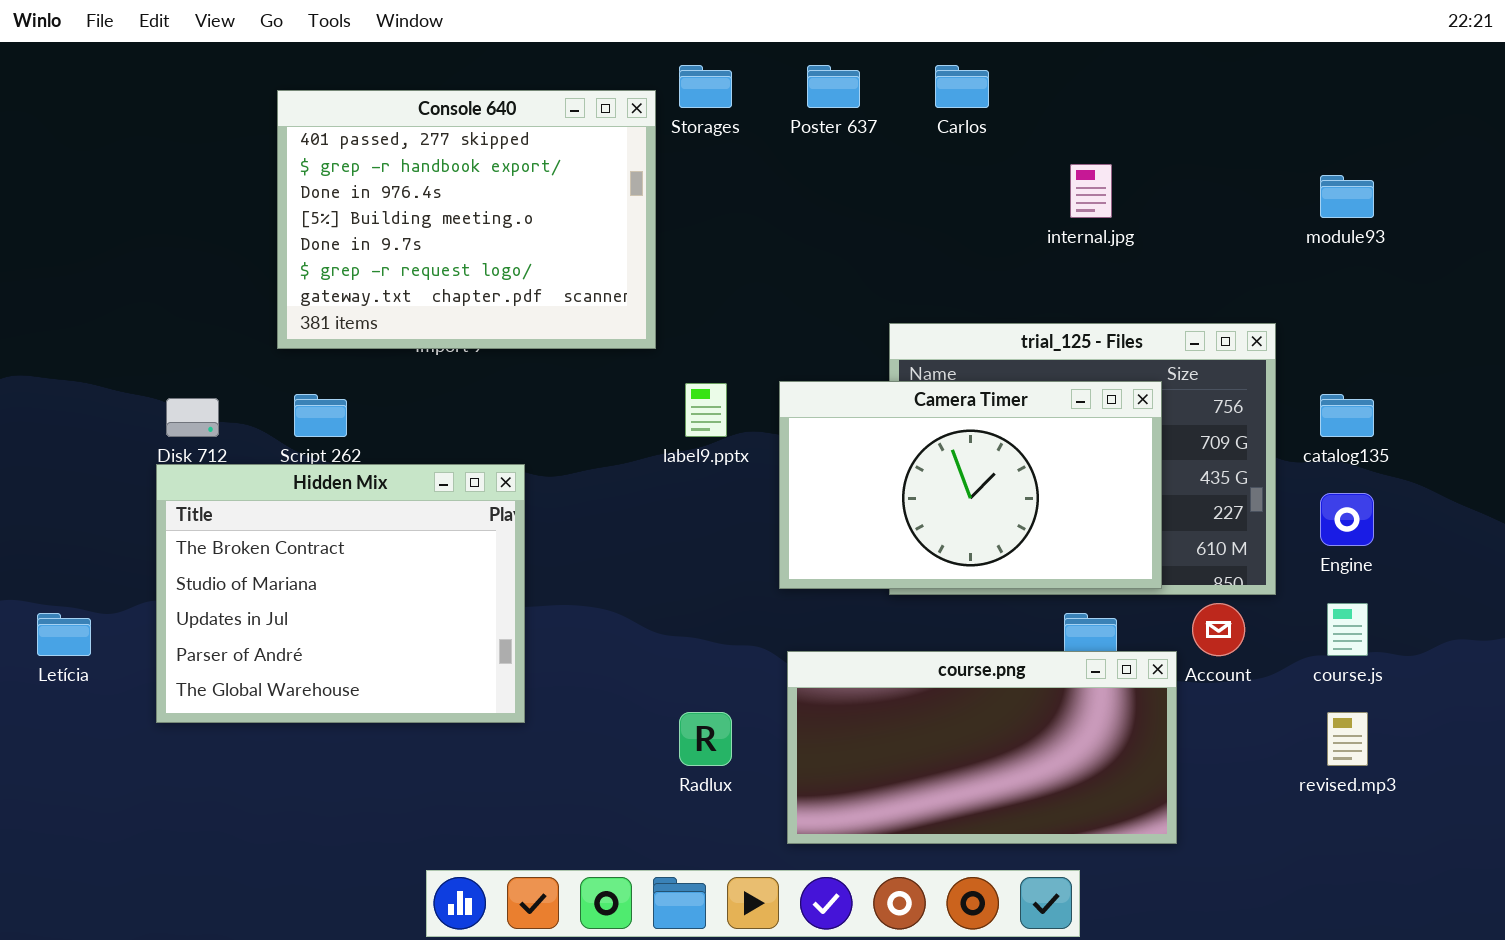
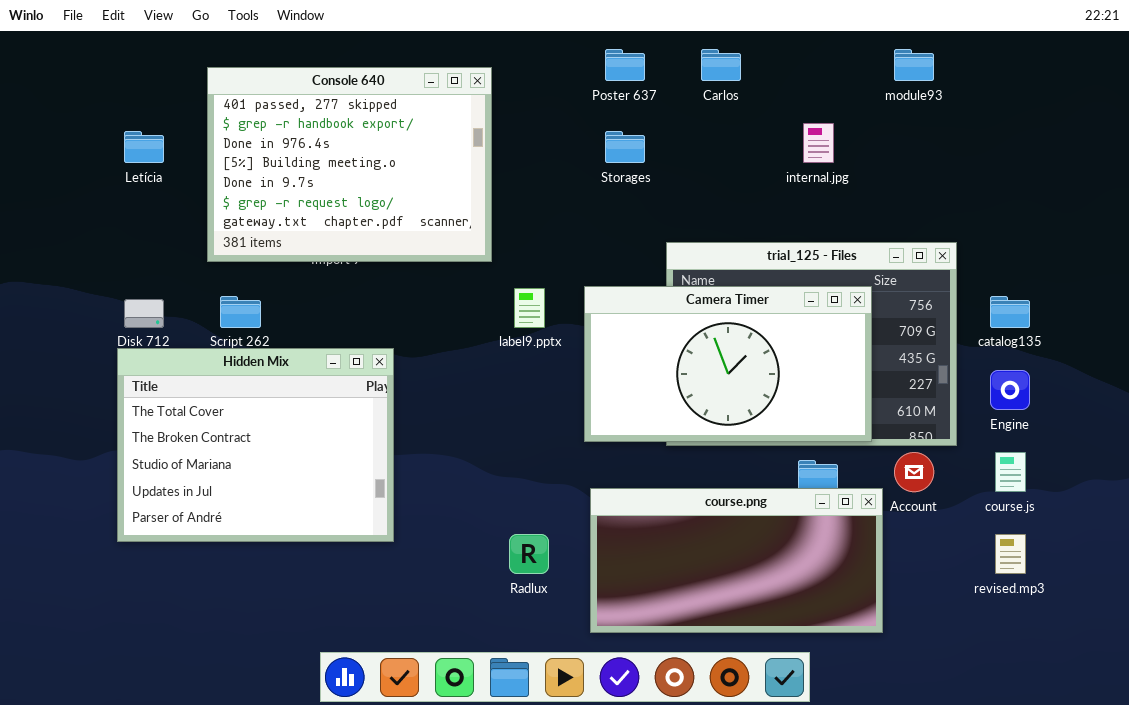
Storages: [679,65,732,108] -> [605,131,645,163], moved
module93: [1320,175,1374,218] -> [894,49,934,81], moved
Hidden Mix: [156,464,525,723] -> [117,348,394,542], scrolled up 1 row
Letícia: [37,613,91,656] -> [124,131,164,163], moved

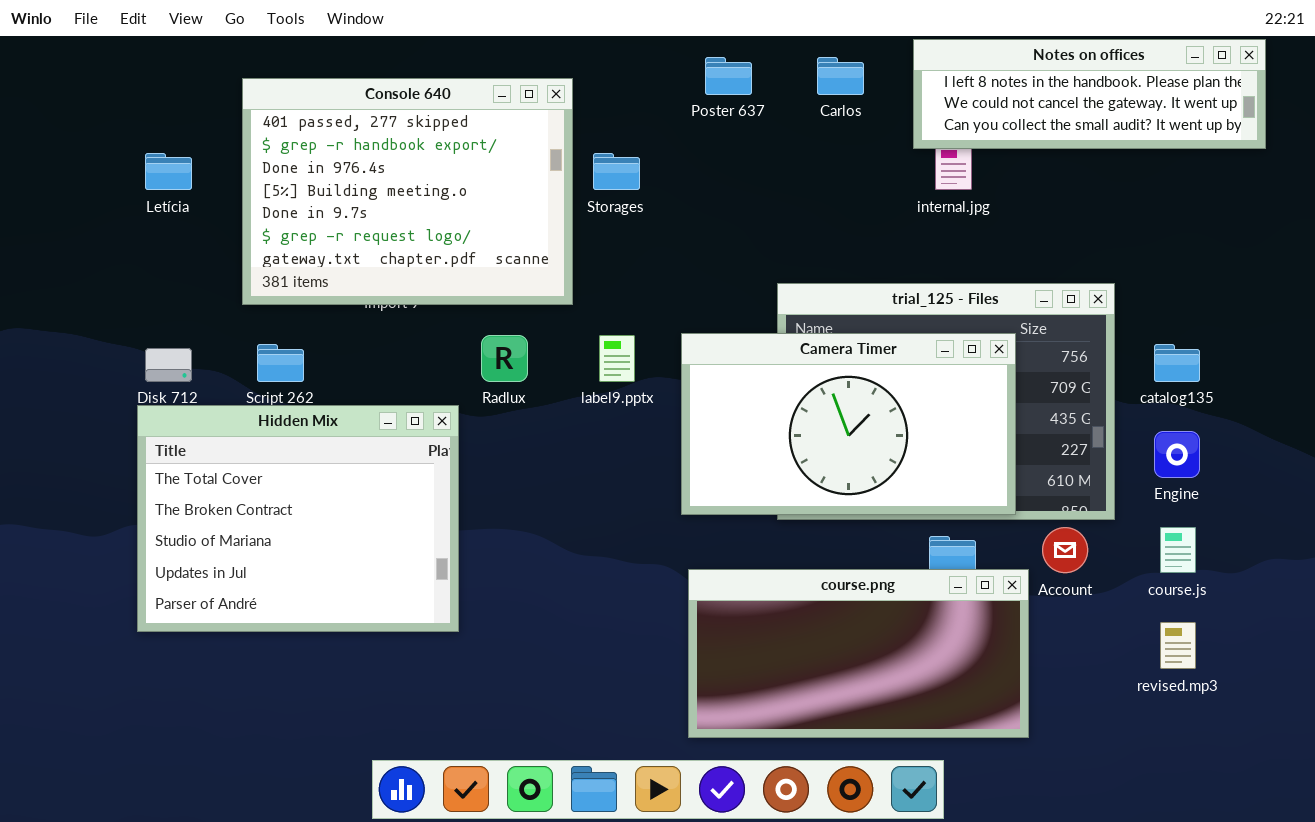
Notes on offices: none -> [913,39,1266,149], opened
Storages: [605,131,645,163] -> [593,153,640,190], moved
Radlux: [509,534,549,574] -> [481,335,528,382], moved

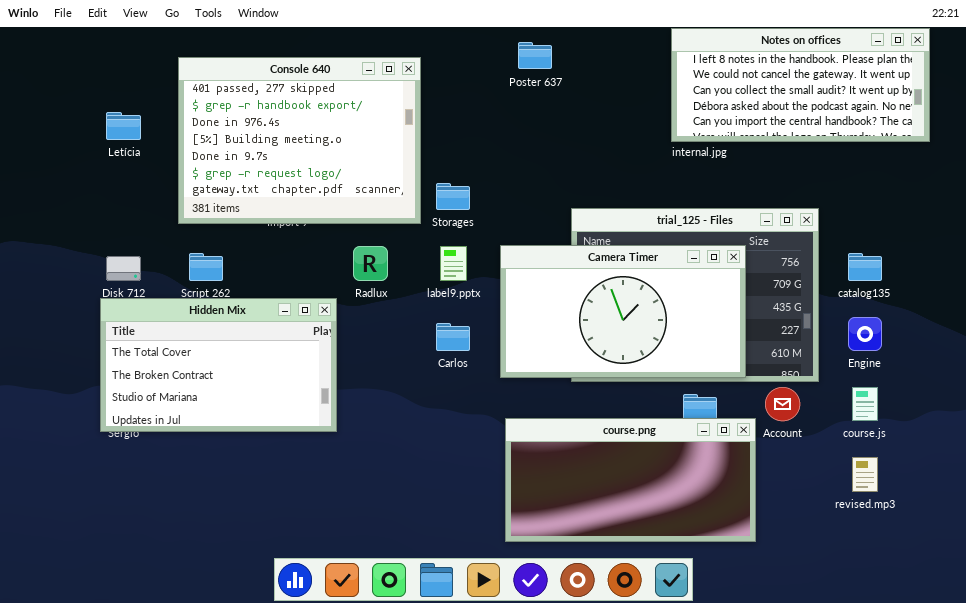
Notes on offices: [913,39,1266,149] -> [671,28,930,142], resized
Carlos: [817,57,864,95] -> [436,323,470,351], moved
Storages: [593,153,640,190] -> [436,183,470,210], moved
Hidden Mix: [137,405,459,632] -> [100,298,337,432], resized

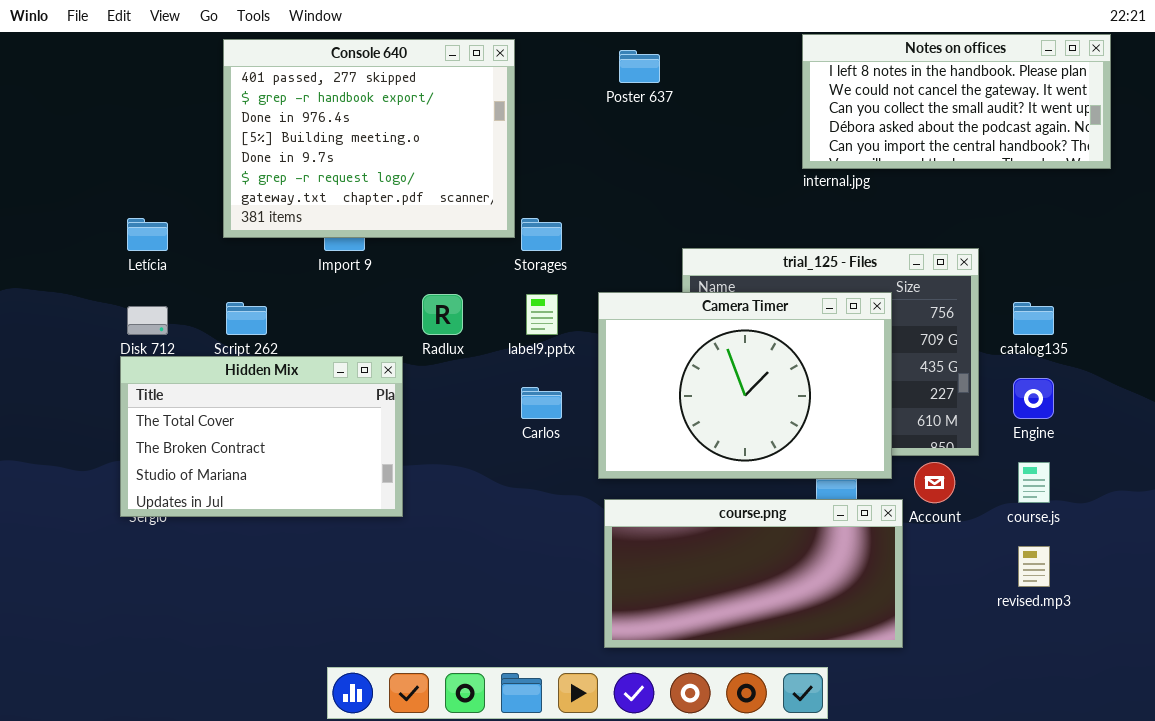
Console 640: [178,57,421,224] -> [223,39,515,238], moved
Letícia: [106,112,141,140] -> [127,218,168,251], moved
Camera Timer: [500,245,746,378] -> [598,292,892,479], resized

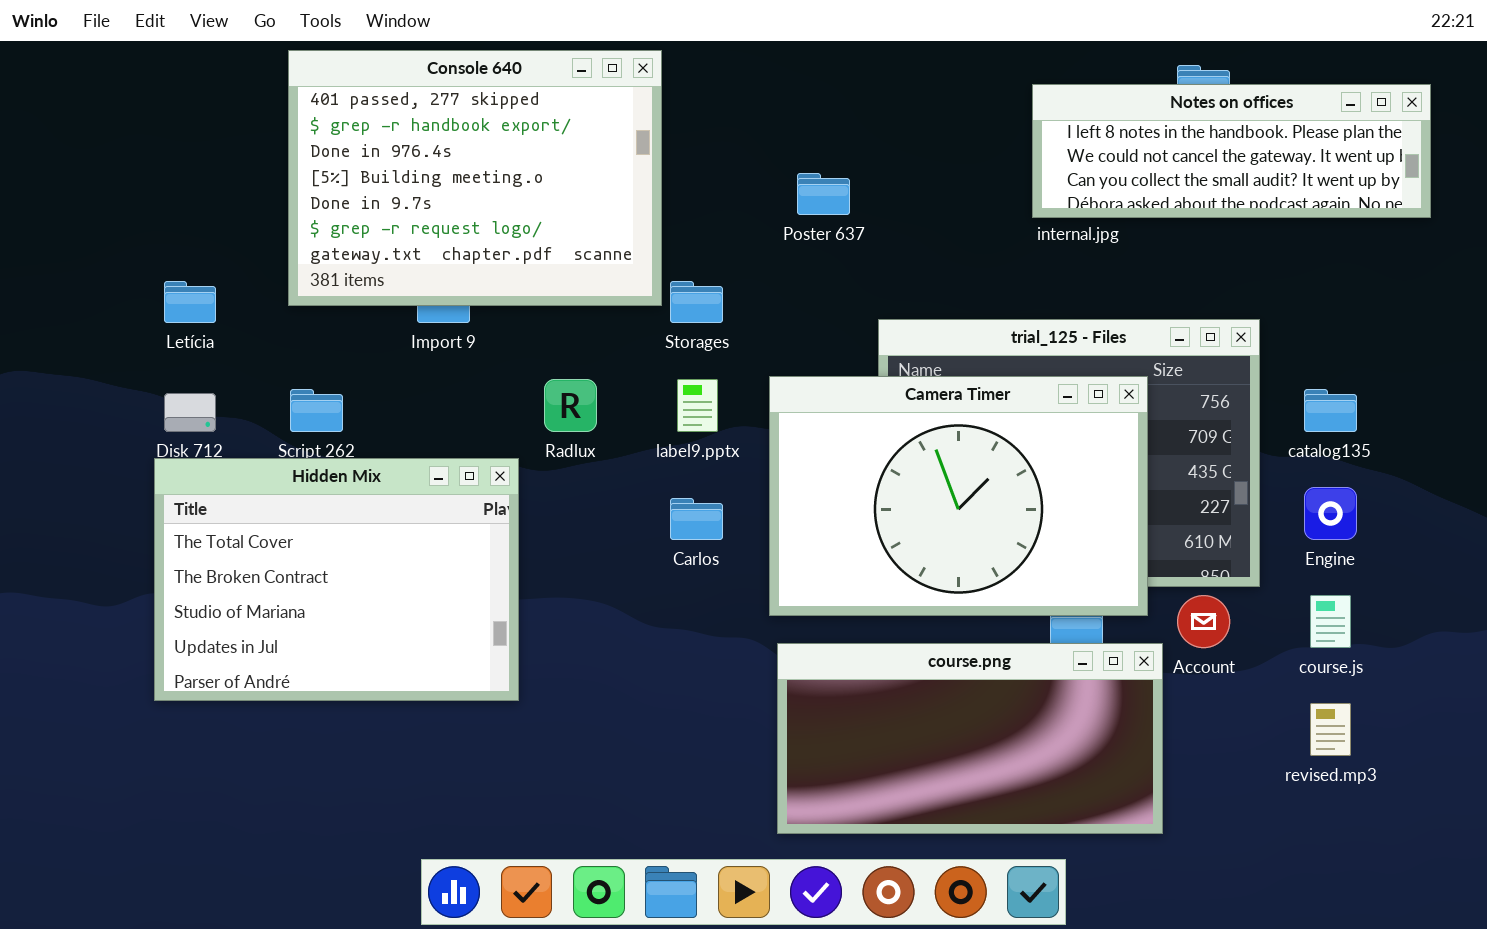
Notes on offices: [802,34,1111,169] -> [1032,84,1431,218], resized
Poster 637: [619,50,660,83] -> [797,173,850,215], moved
Hidden Mix: [120,356,403,517] -> [154,458,519,701], resized

